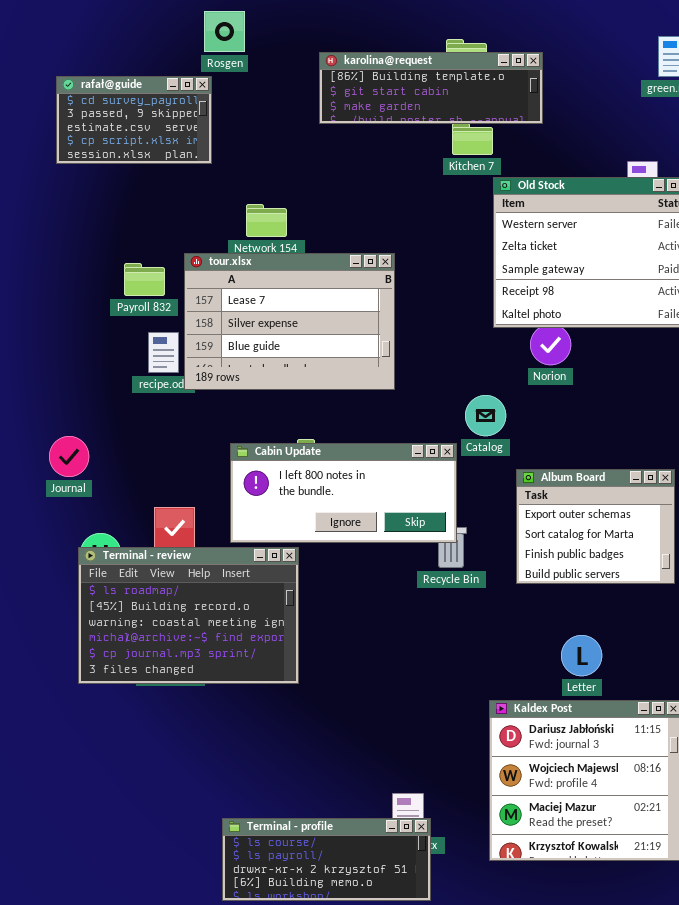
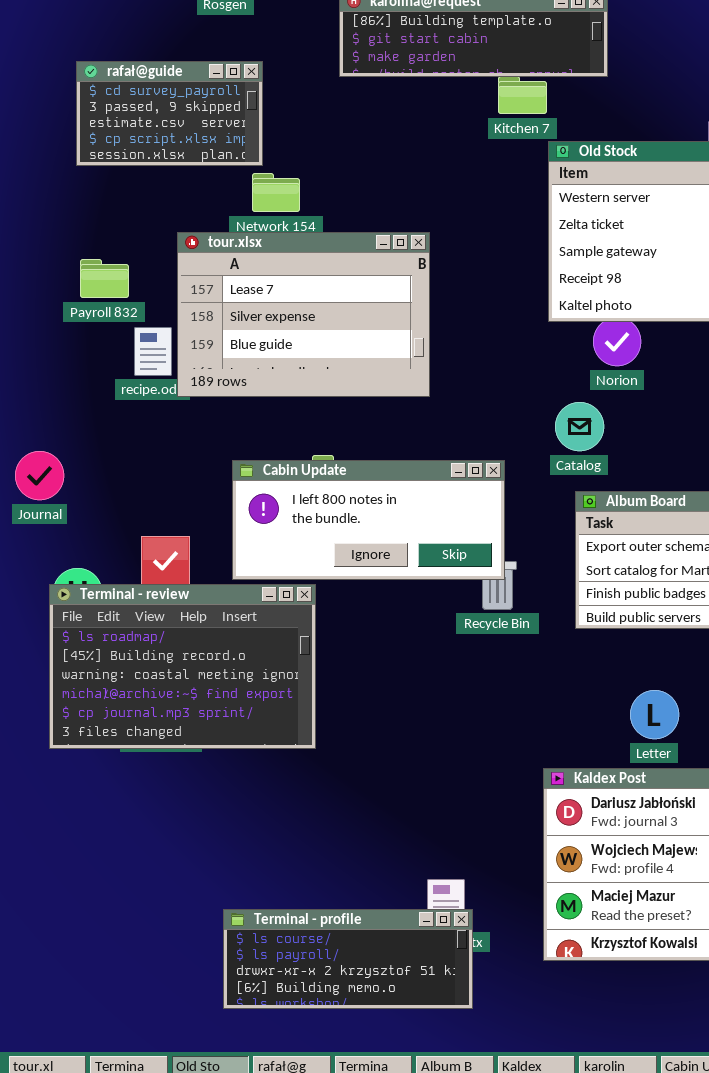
rafał@guide: [56,76,212,164] -> [76,61,263,166], moved
Payroll 832: [124,263,165,296] -> [80,259,129,298], moved
Catalog: [465,395,506,436] -> [555,402,604,451], moved

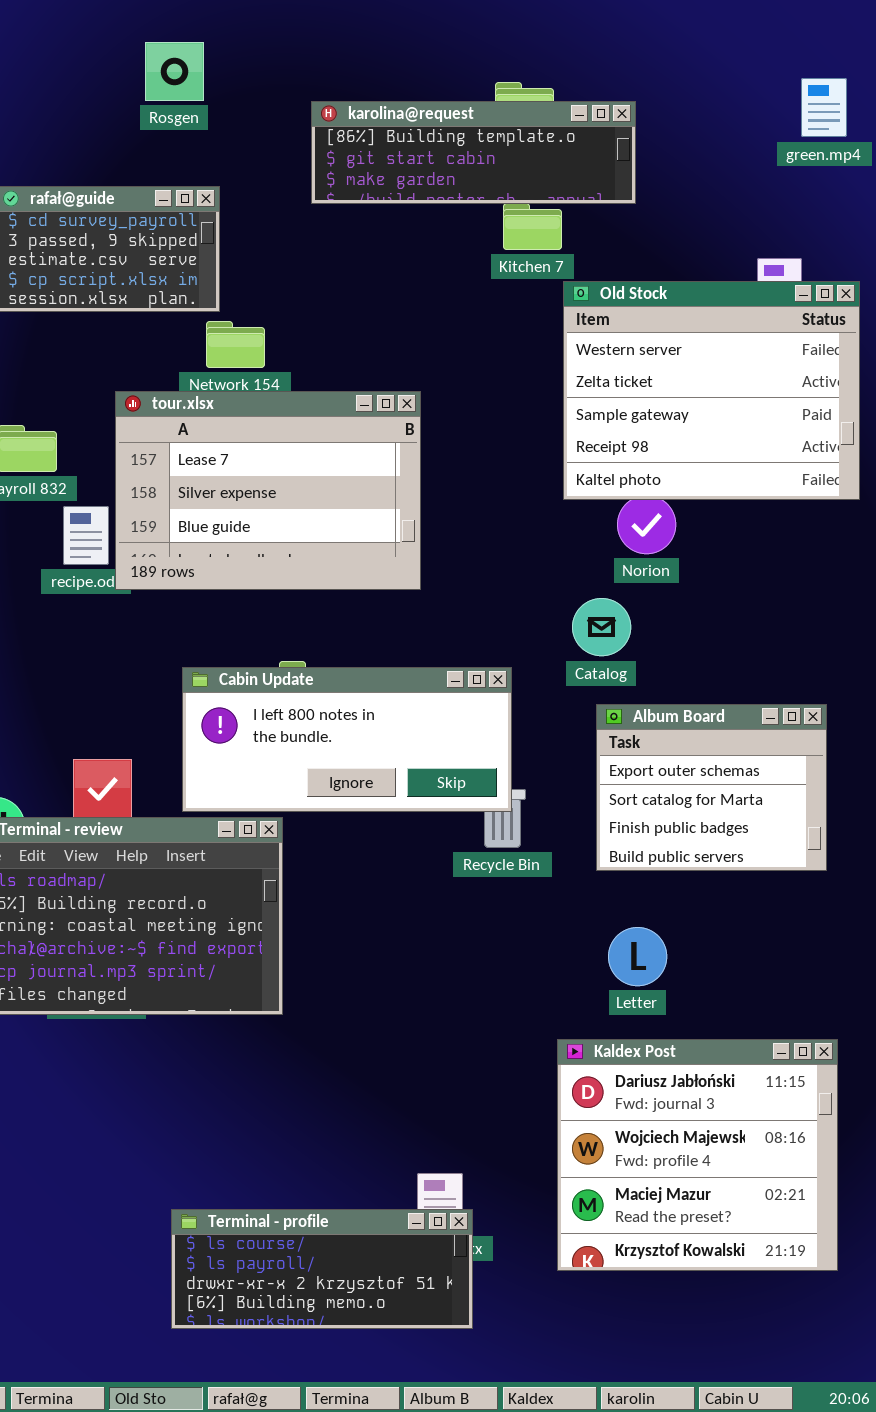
Letter: [630,690,679,739] -> [608,927,667,986], moved

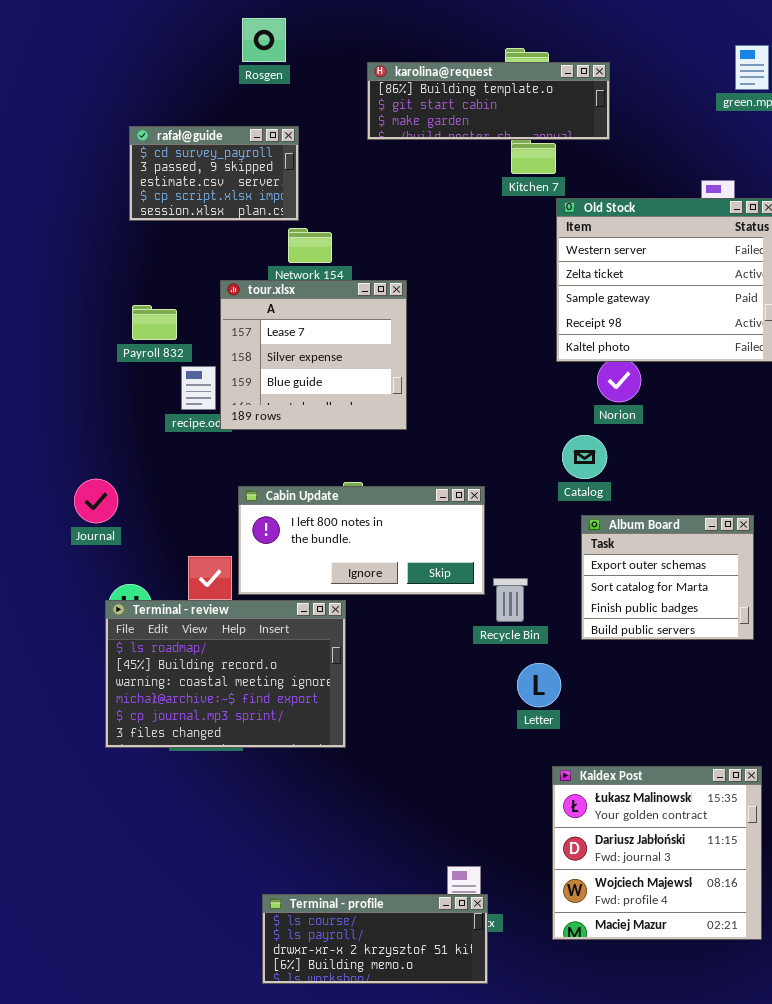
tour.xlsx: [115,391,421,590] -> [220,280,407,430], resized
Cabin Update: [182,667,512,812] -> [238,486,485,595], moved
Letter: [608,927,667,986] -> [517,663,561,707], moved
Kaldex Post: [557,1039,838,1271] -> [552,766,762,940], scrolled up 1 row

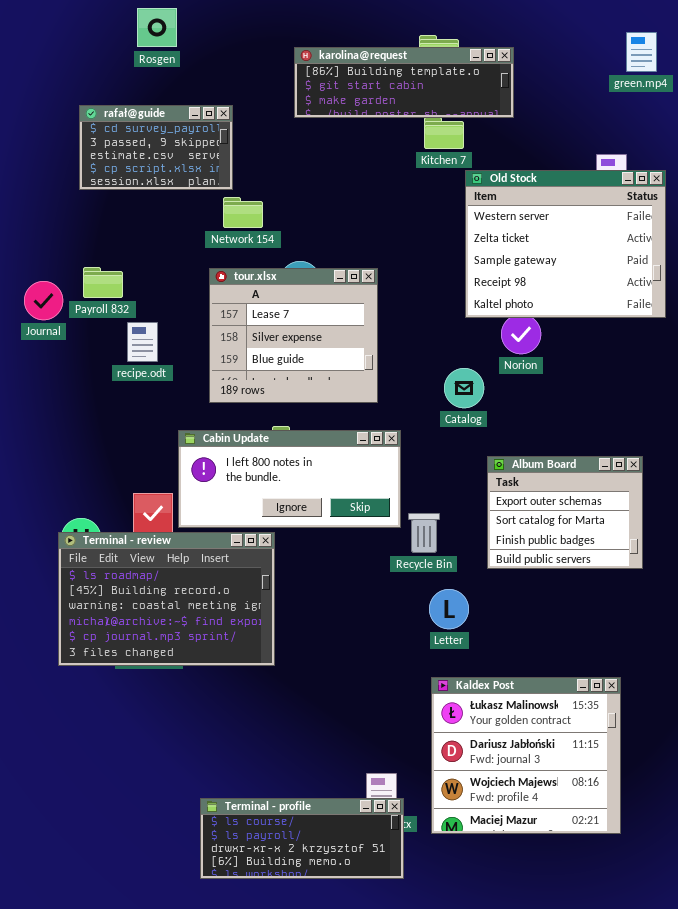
Rosgen: [242,18,286,62] -> [137,8,177,47], moved
tour.xlsx: [220,280,407,430] -> [209,268,378,403], moved
Catalog: [562,435,607,479] -> [444,368,484,408], moved
Journal: [74,479,118,523] -> [24,281,63,320], moved
Kaldex Post: [552,766,762,940] -> [431,677,621,834], moved

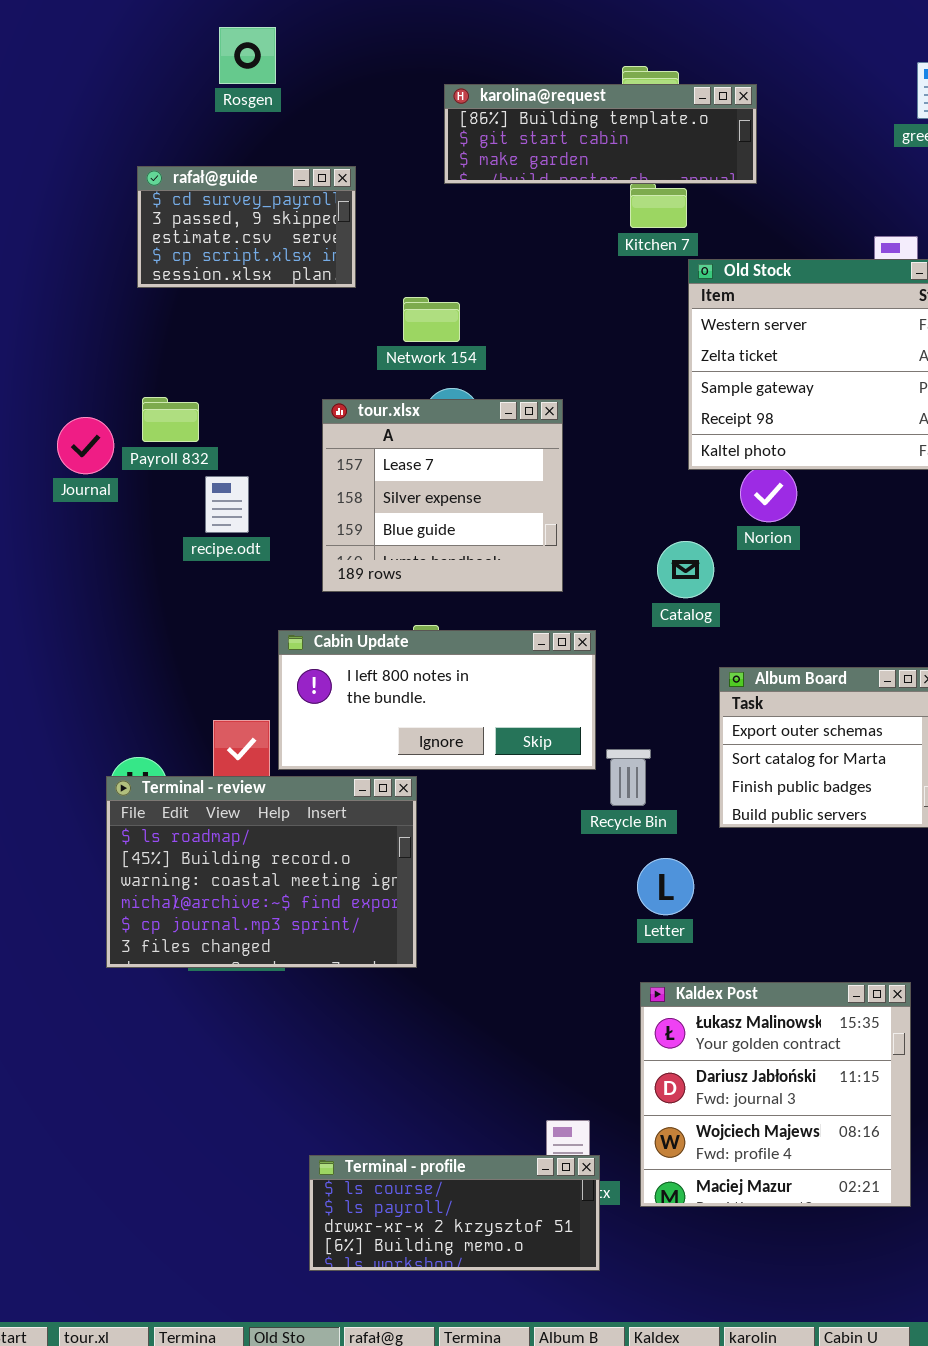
Network 154: [223,197,263,228] -> [403,297,460,342], moved

